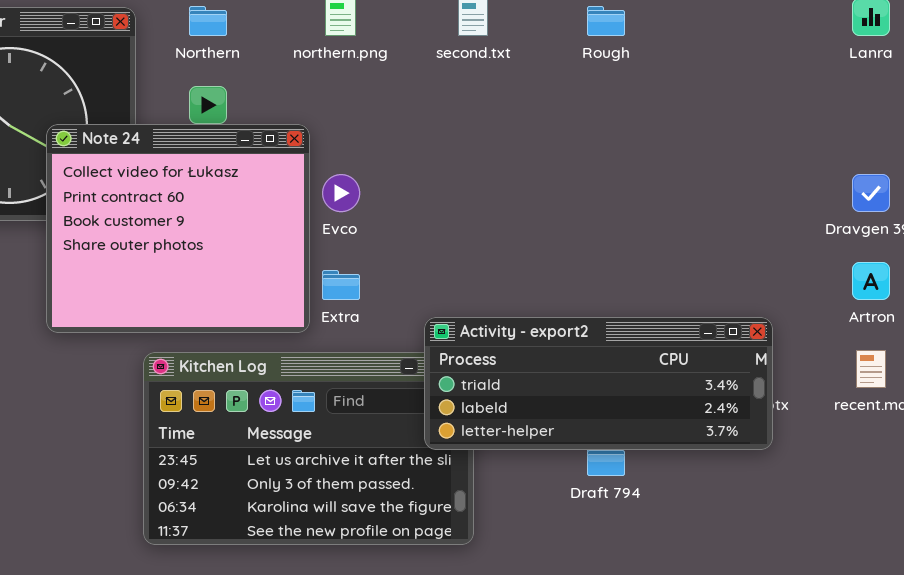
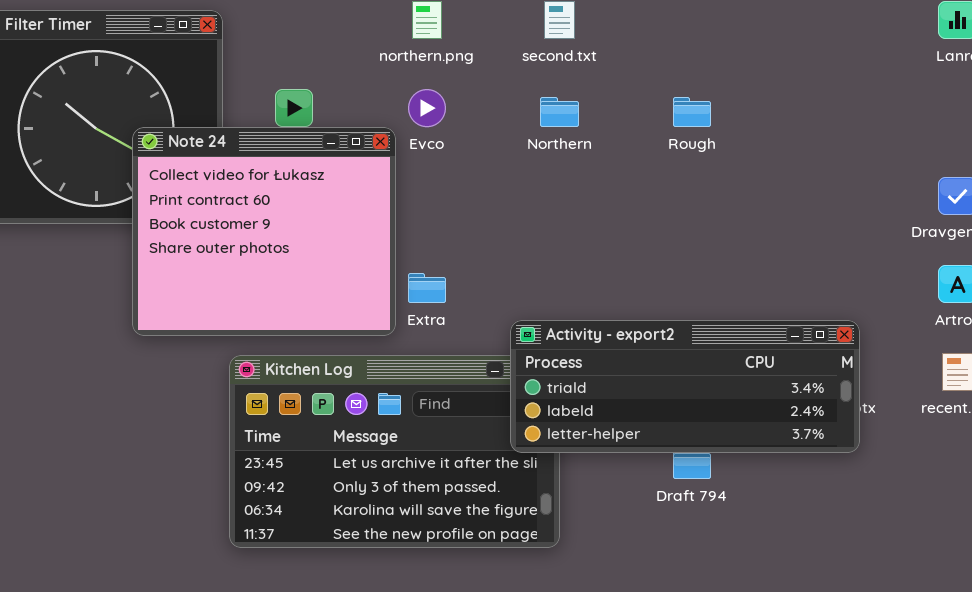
Northern: [189,6,227,36] -> [540,97,579,127], moved
Rough: [587,6,625,36] -> [673,97,711,127], moved
Evco: [322,174,360,212] -> [408,89,446,127], moved

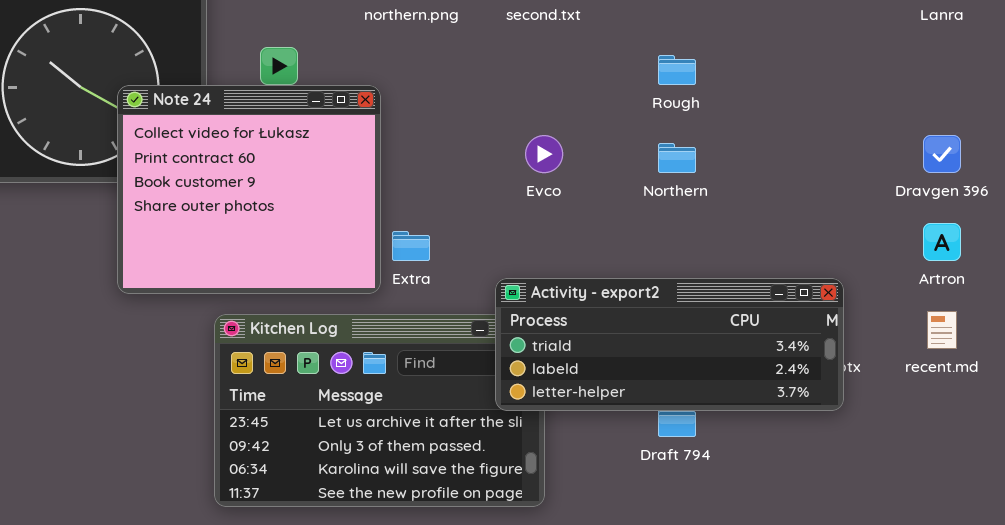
Evco: [408,89,446,127] -> [525,135,563,173], moved
Northern: [540,97,579,127] -> [658,143,696,173], moved

